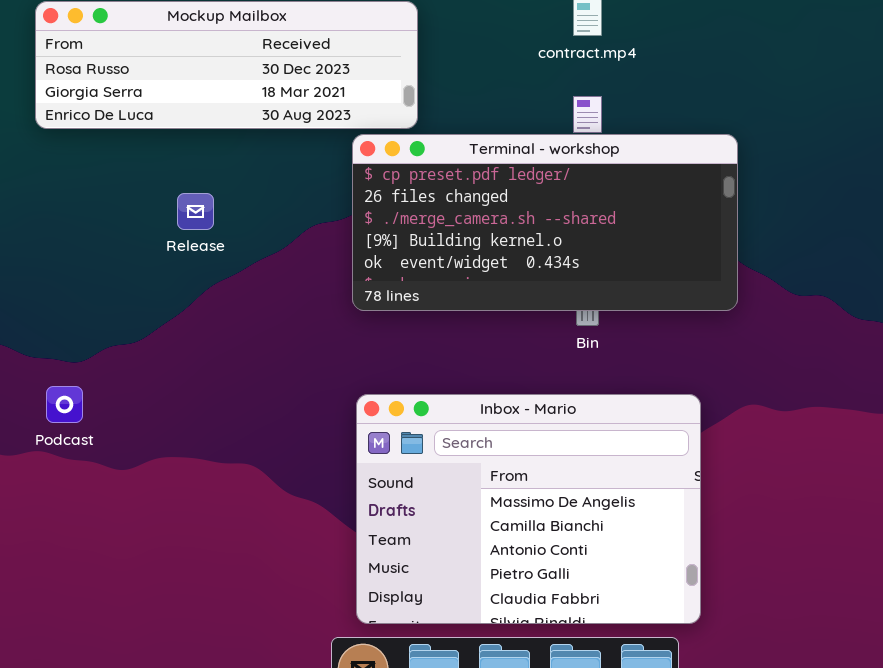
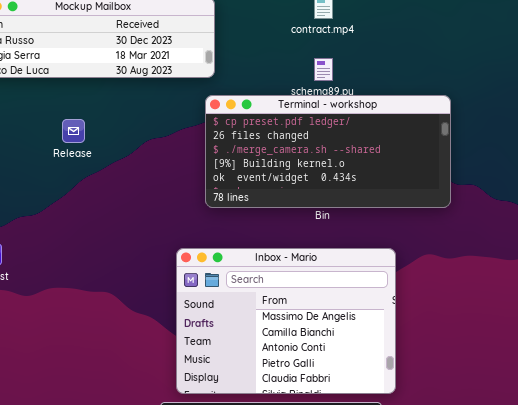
Terminal - workshop: [352,134,738,311] -> [205,95,451,208], moved

